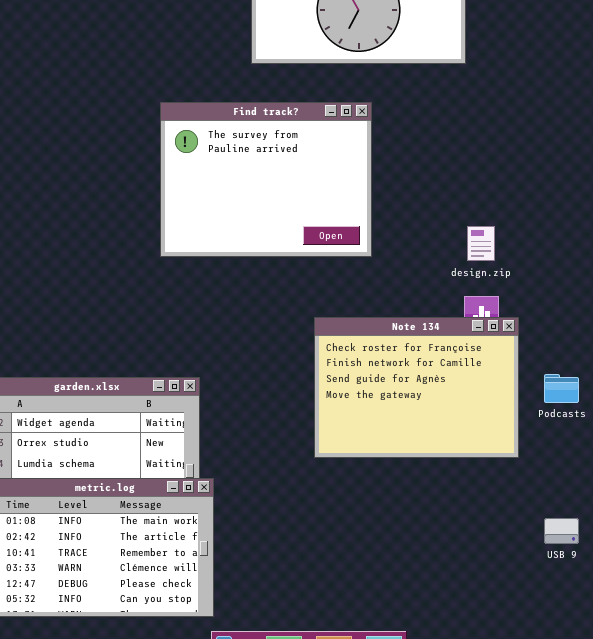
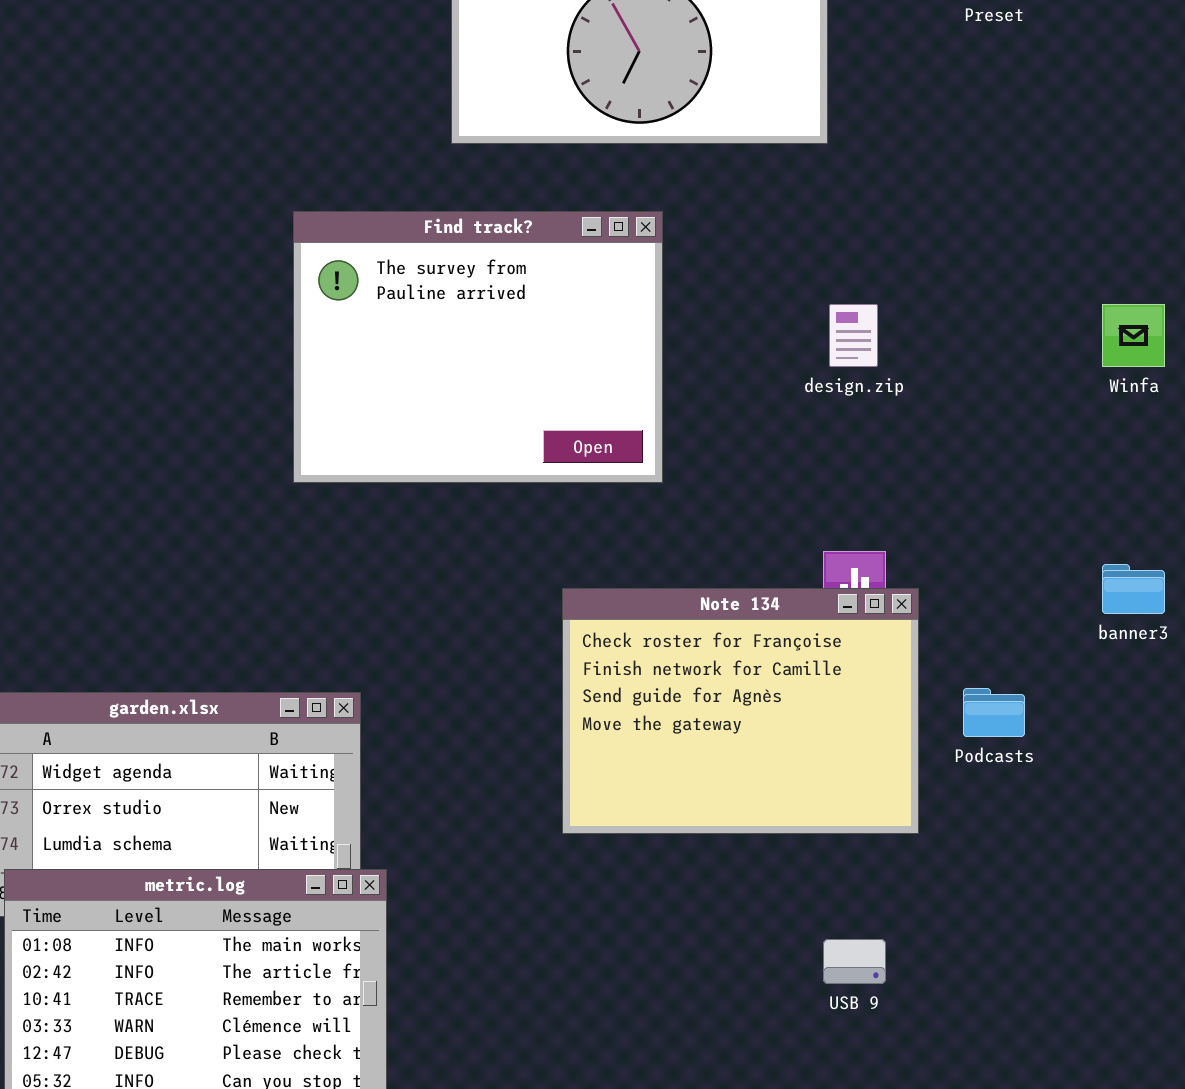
design.zip: [467,226,495,261] -> [829,304,878,367], moved
USB 9: [544,518,579,544] -> [823,939,886,984], moved

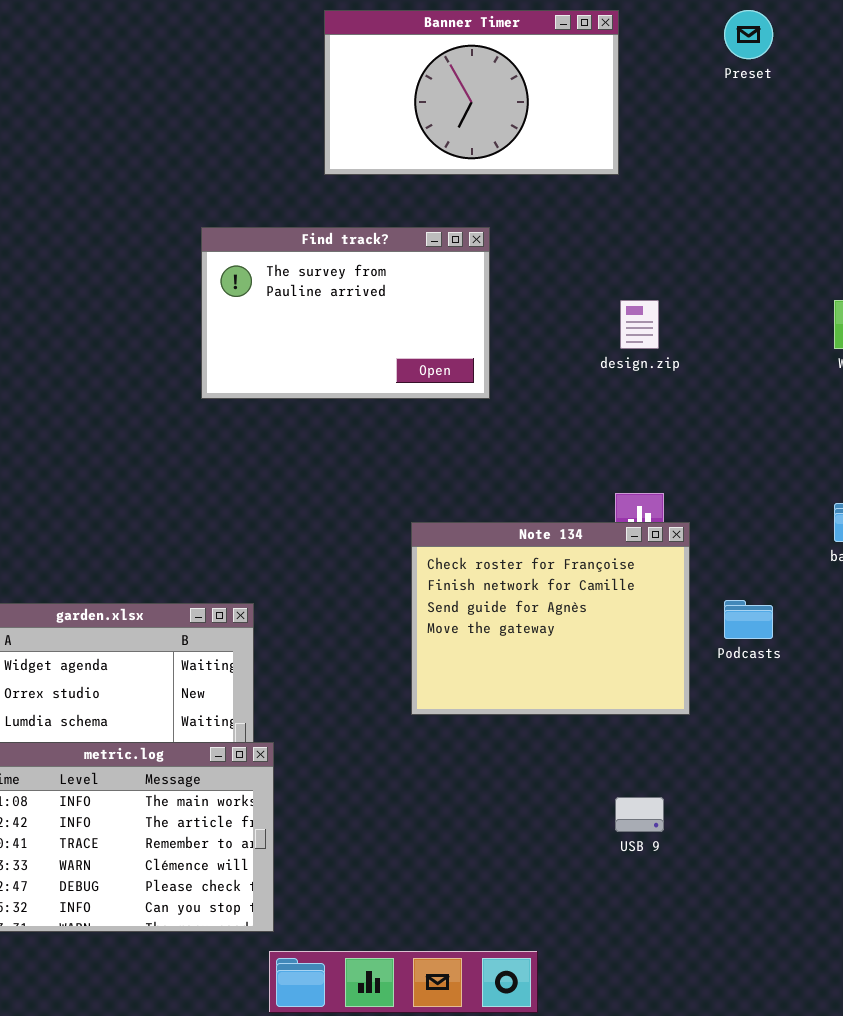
Find track?: [293,211,663,483] -> [201,227,490,399], resized

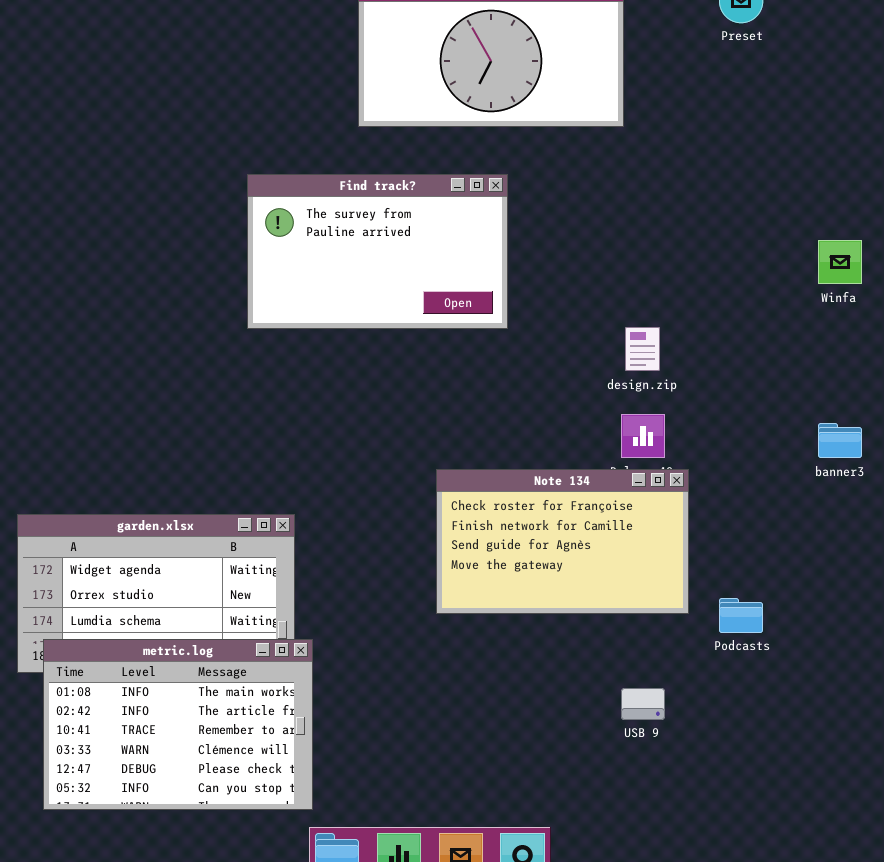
design.zip: [620,300,659,349] -> [625,327,660,371], moved
Note 134: [411,522,690,715] -> [436,469,689,614], resized
Podcasts: [724,600,773,639] -> [719,598,763,633], moved

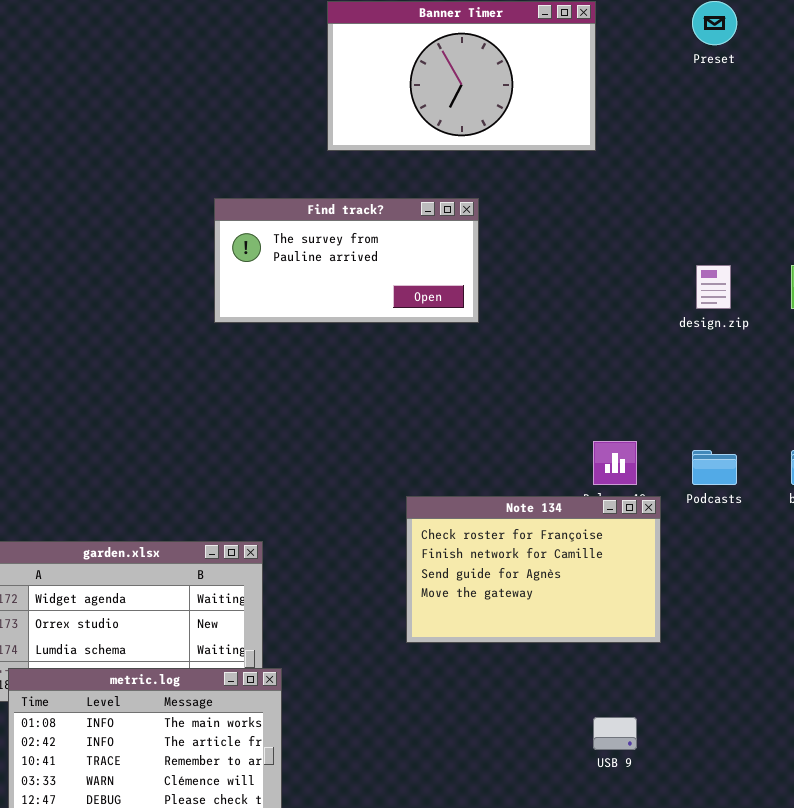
Find track?: [247,174,508,329] -> [214,198,479,323], resized
design.zip: [625,327,660,371] -> [696,265,731,309], moved
Podcasts: [719,598,763,633] -> [692,450,737,485], moved

